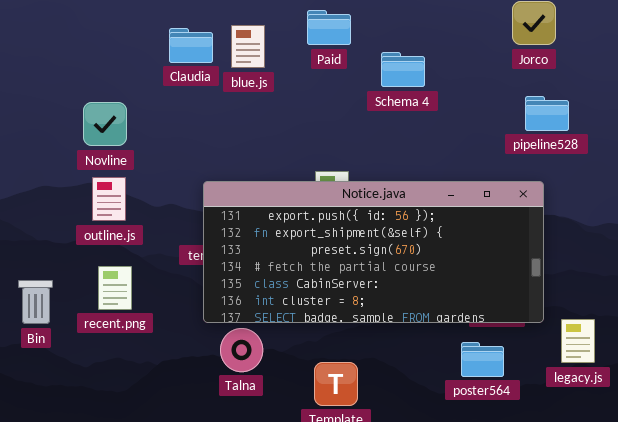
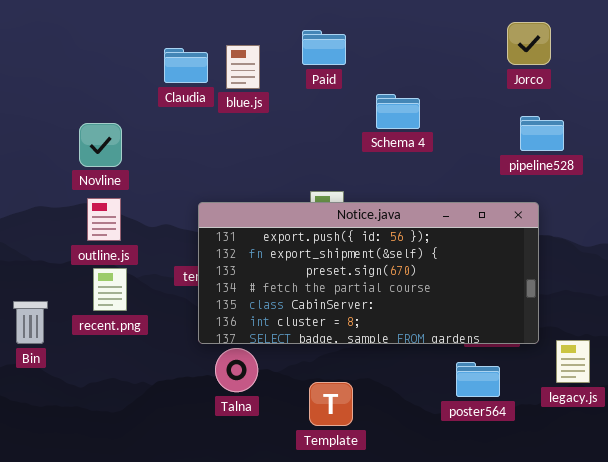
Schema 4: [381,52,425,87] -> [376,94,420,129], moved
recent.png: [98,266,132,310] -> [93,268,127,311], moved

